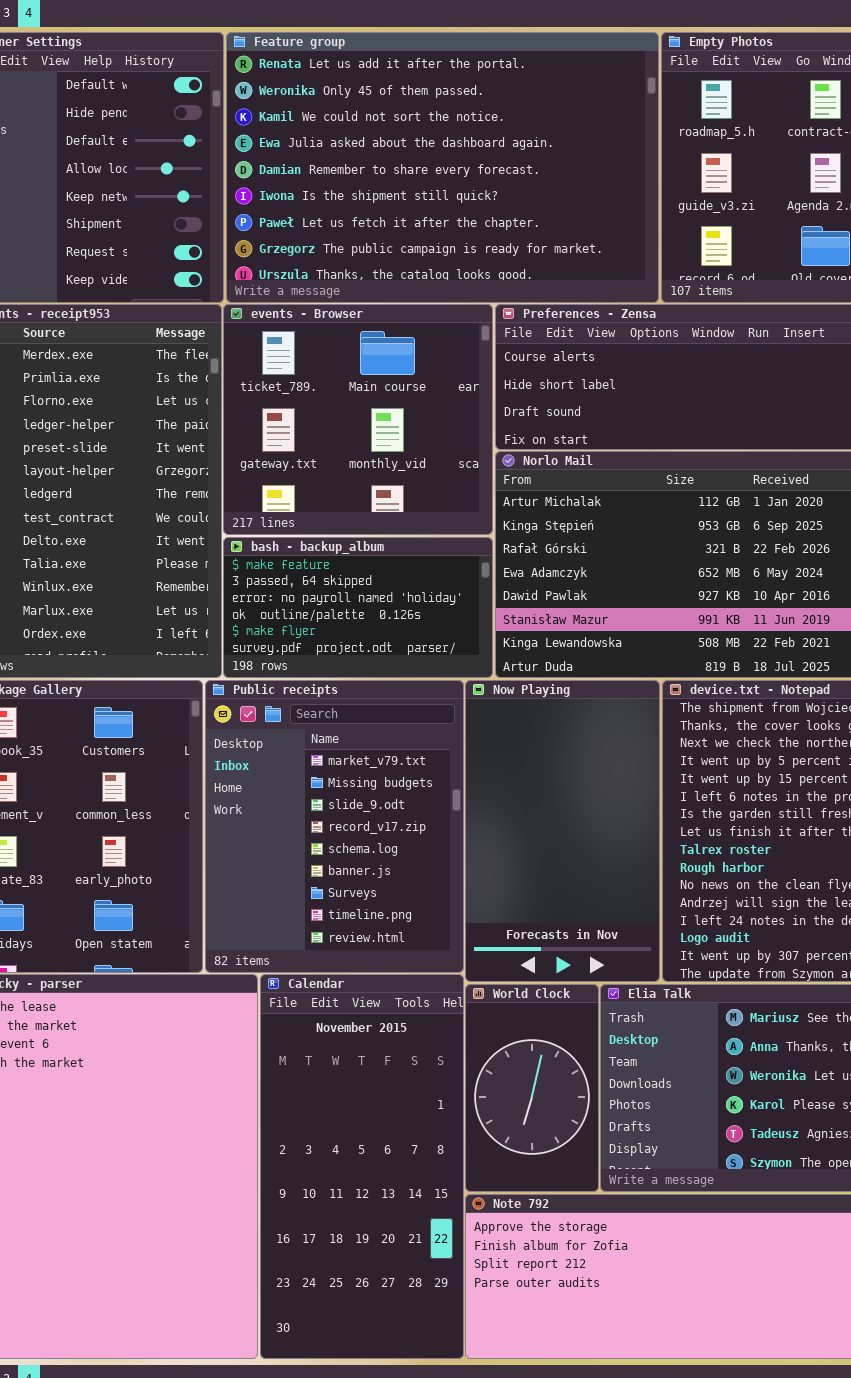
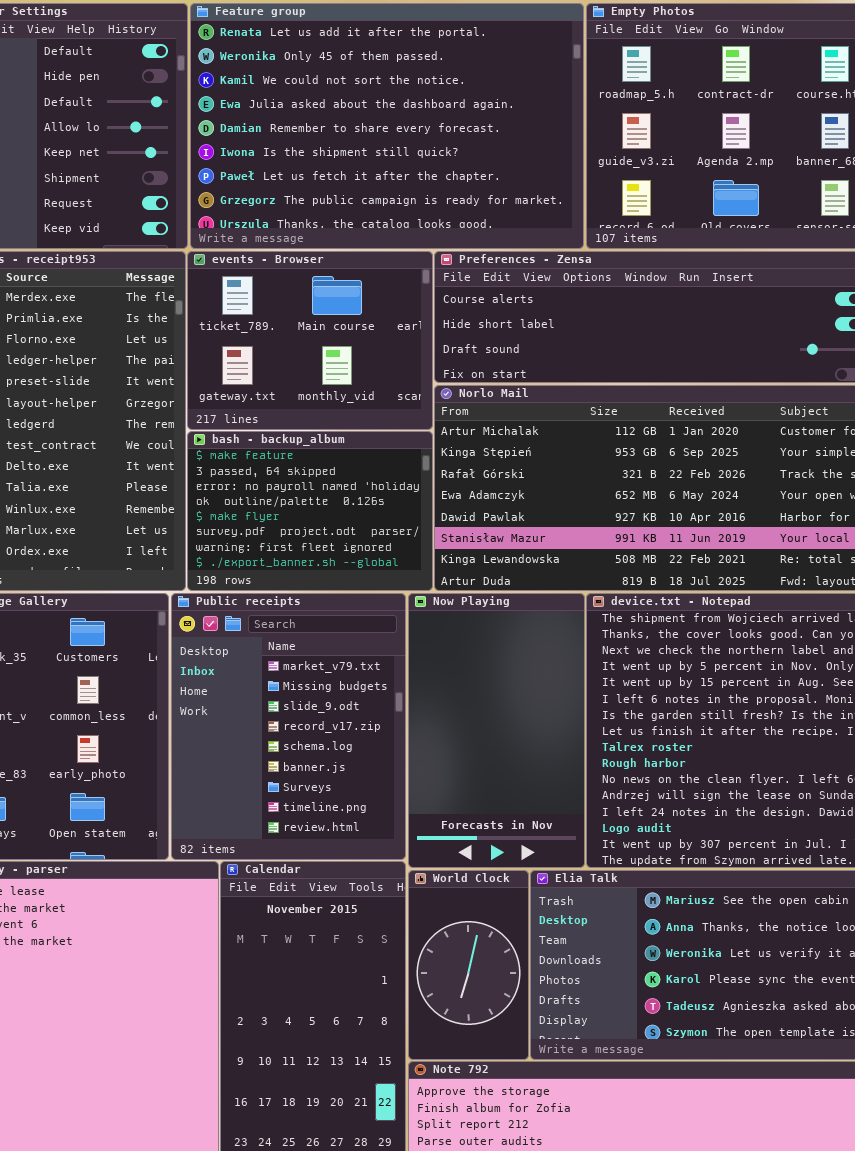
events - Browser: [223,304,493,535] -> [187,251,433,430], resized
bash - backup_album: [223,537,493,678] -> [187,431,433,591], resized

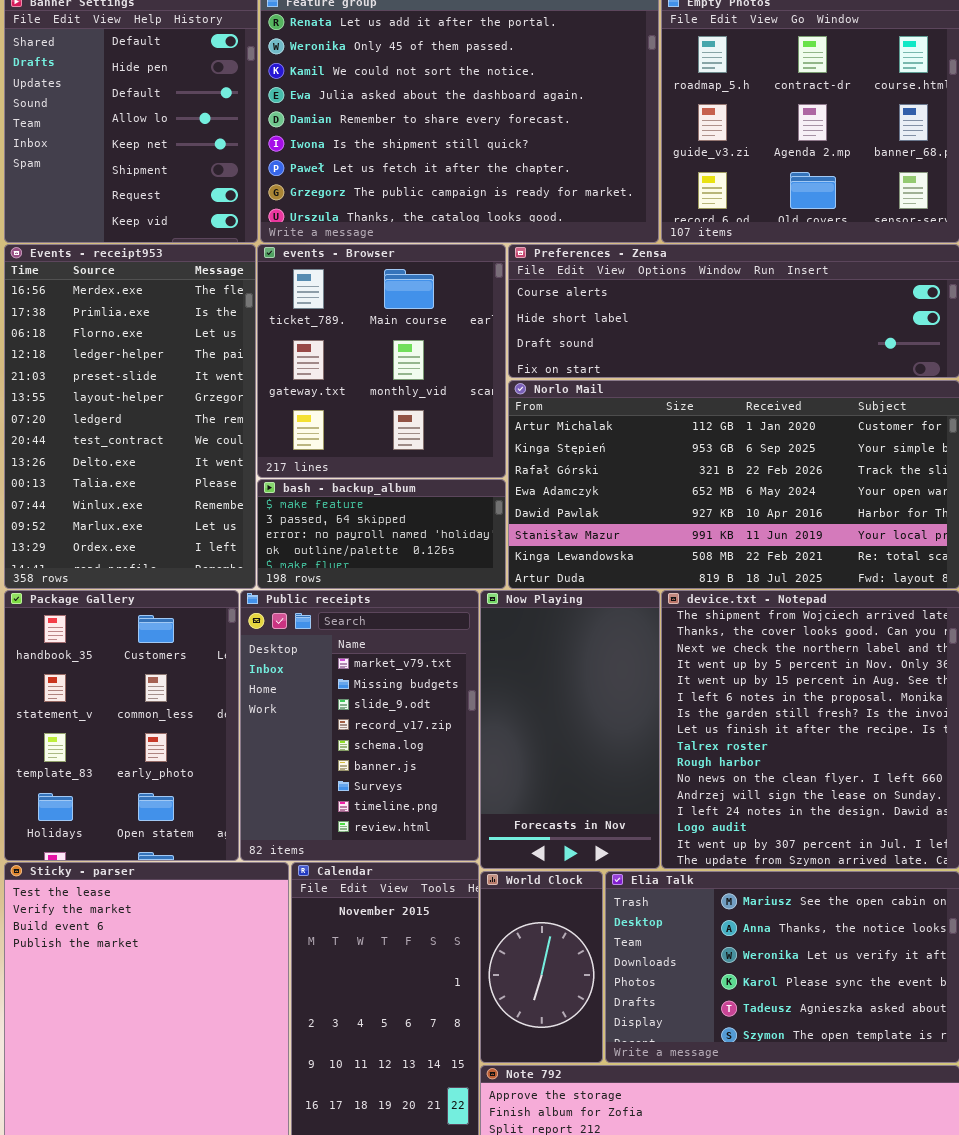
events - Browser: [187,251,433,430] -> [257,244,506,478], resized
bash - backup_album: [187,431,433,591] -> [257,479,506,589], resized

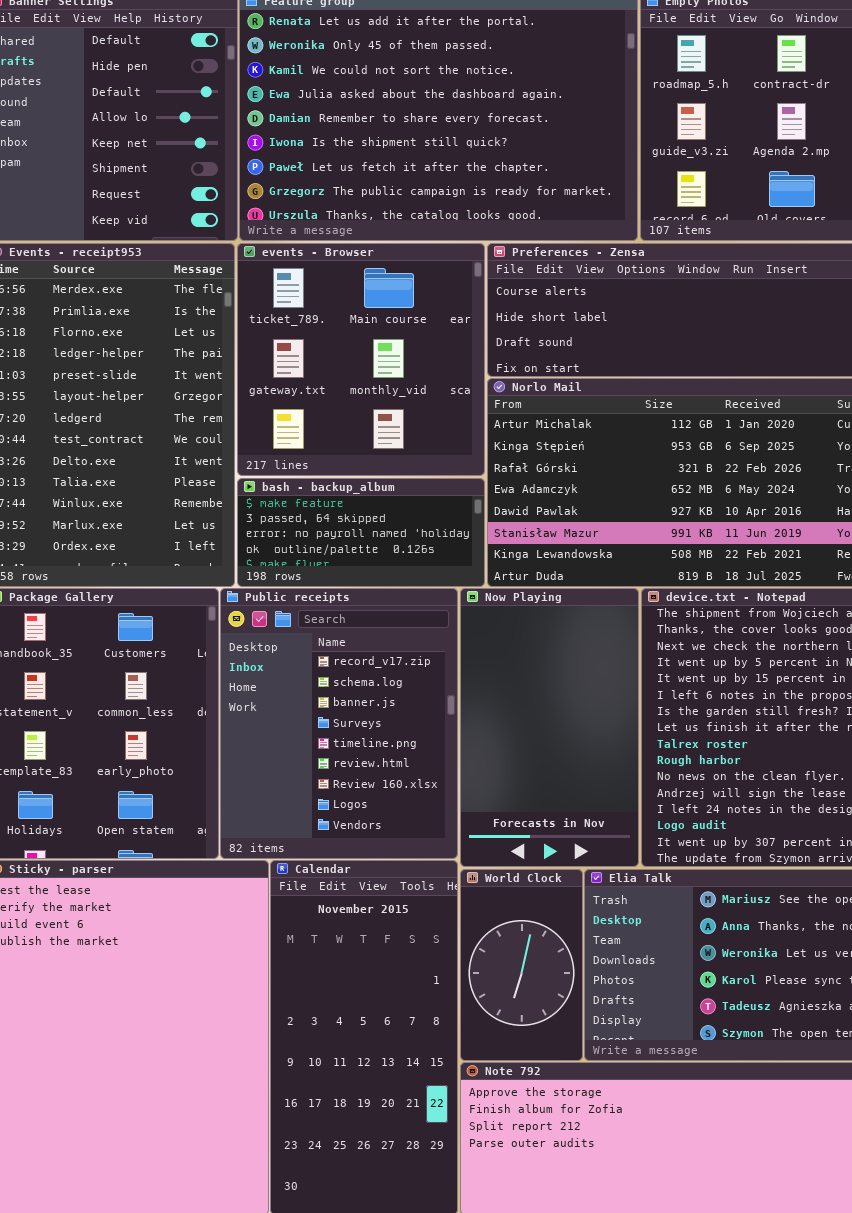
Public receipts: [240,590,479,861] -> [220,588,458,859], scrolled down 3 rows

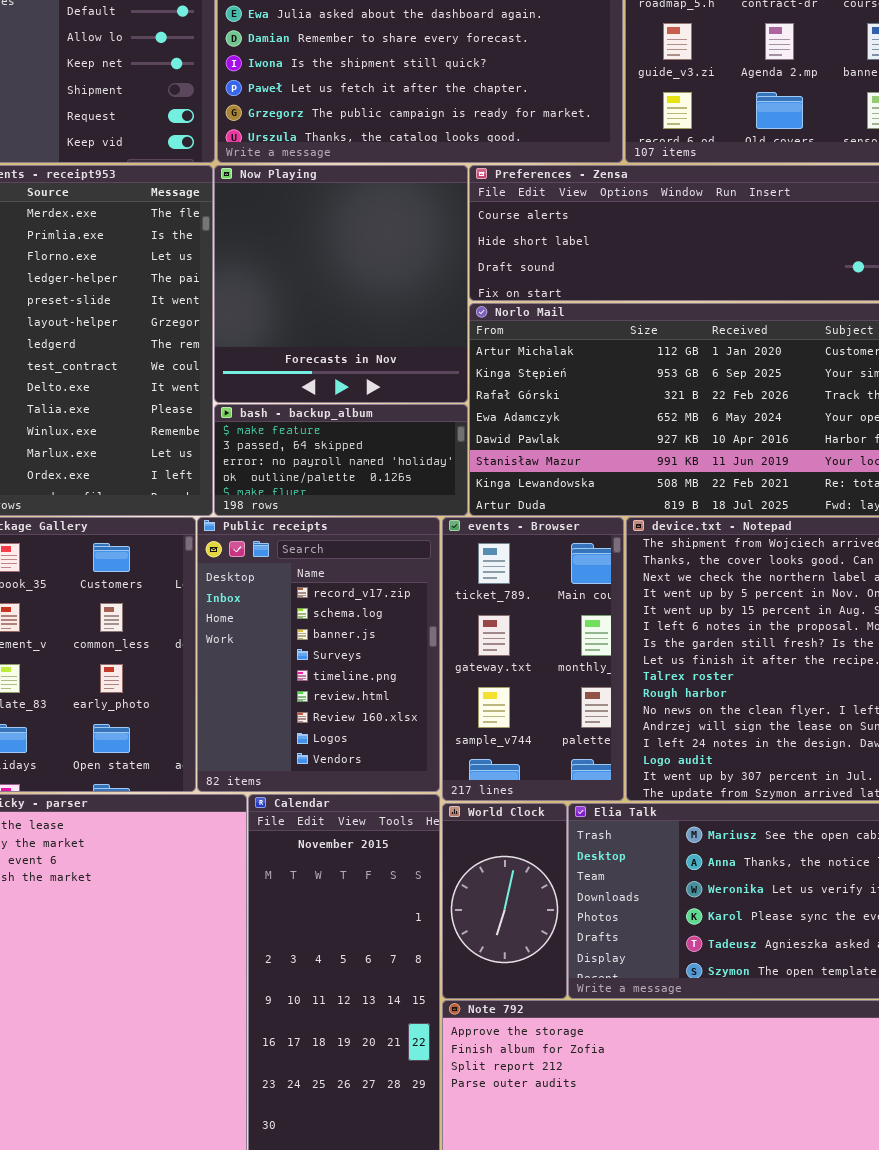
events - Browser: [237,243,485,476] -> [442,517,624,801], moved, resized
Now Playing: [460,588,639,867] -> [214,165,468,403], moved, resized

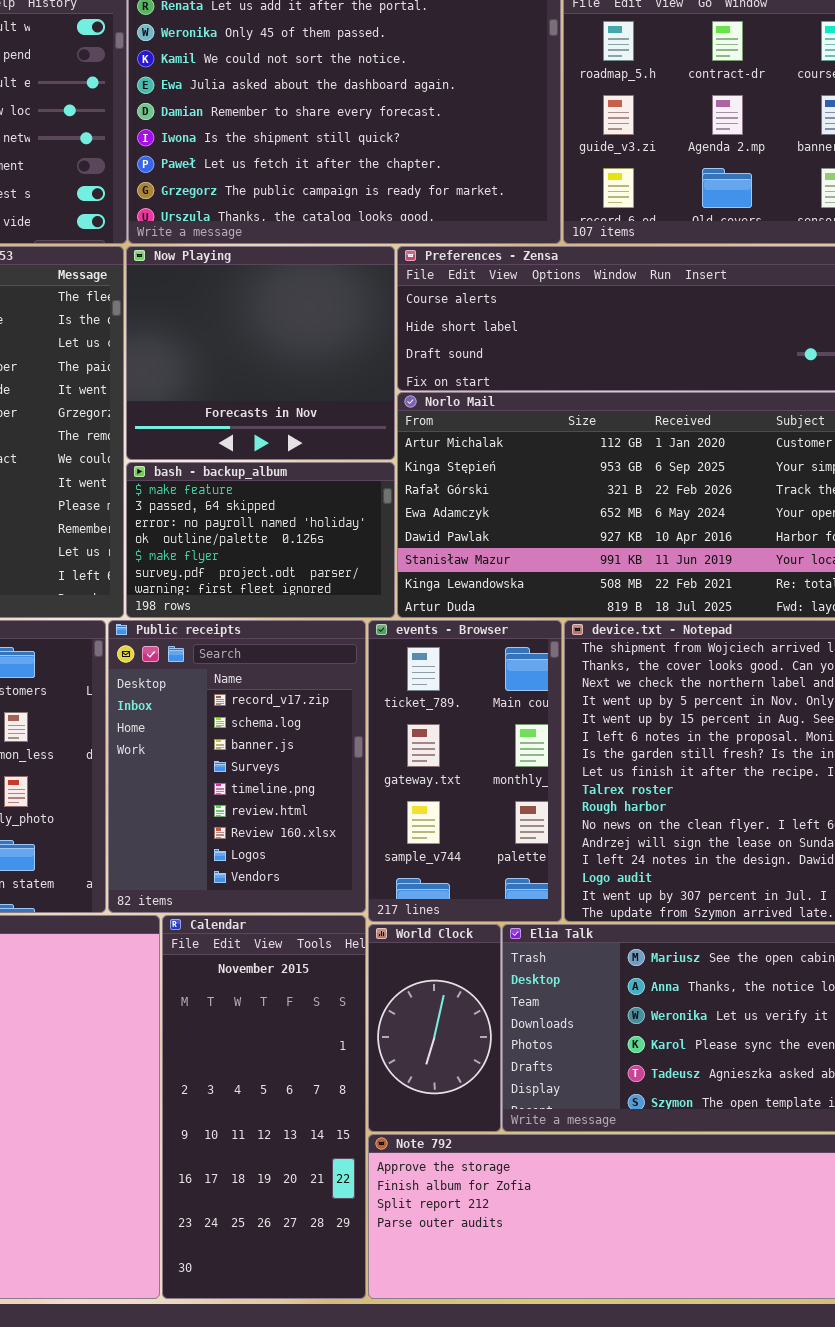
Now Playing: [214,165,468,403] -> [126,246,395,460], resized
bash - backup_album: [214,404,468,516] -> [126,462,395,618], resized

